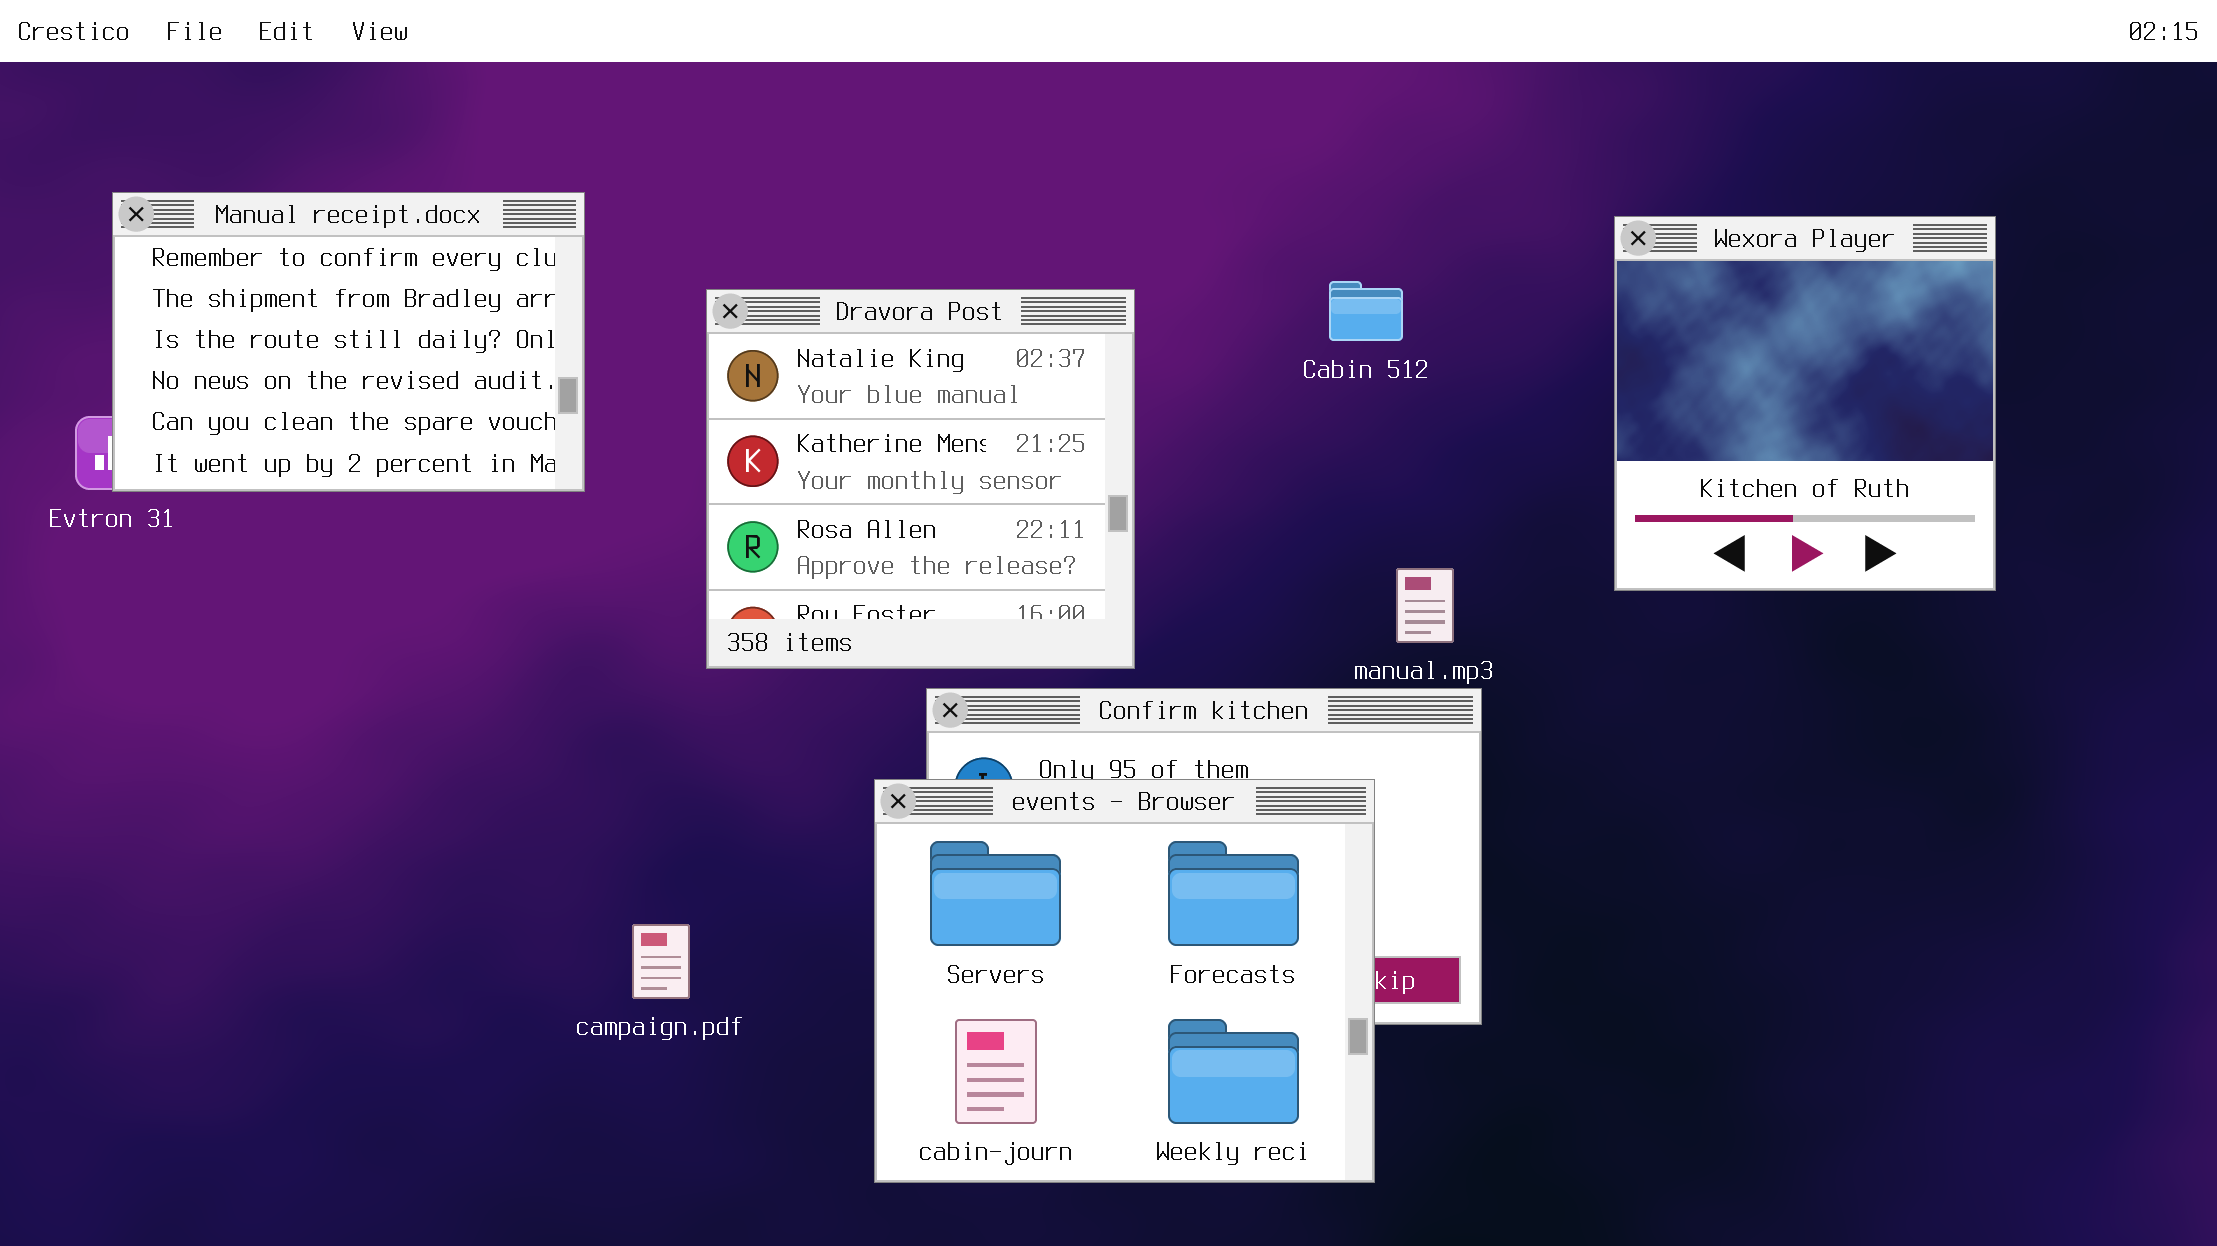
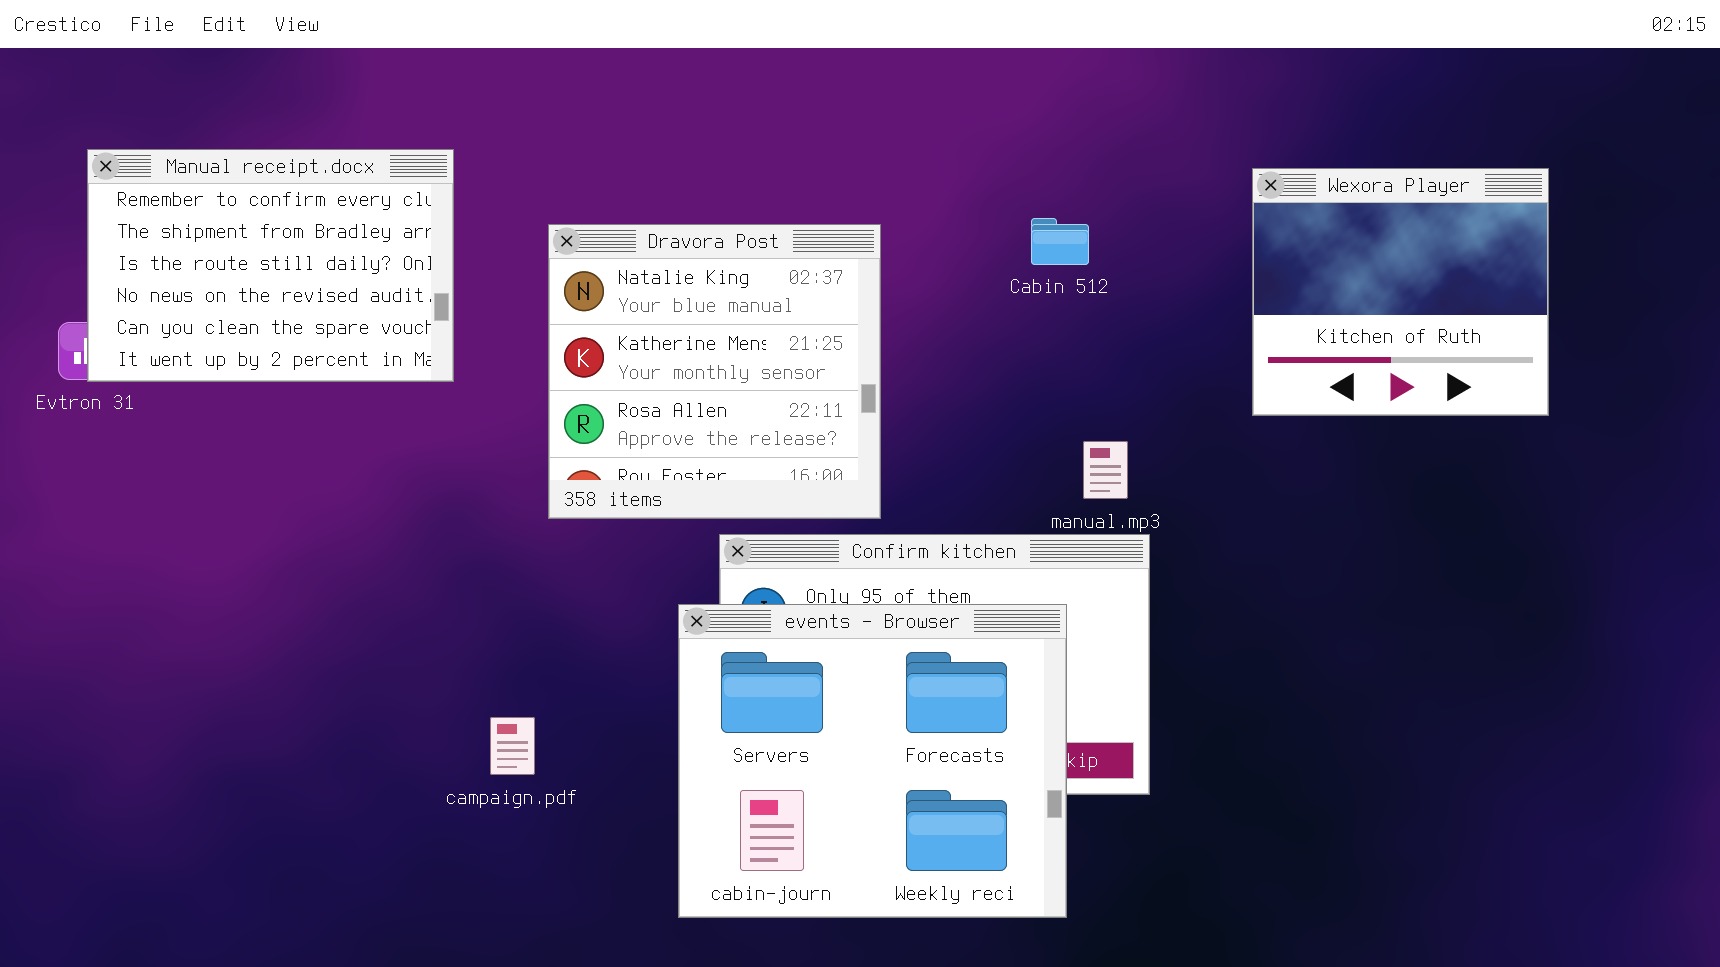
Wexora Player: [1614,216,1996,591] -> [1252,168,1549,416], resized

